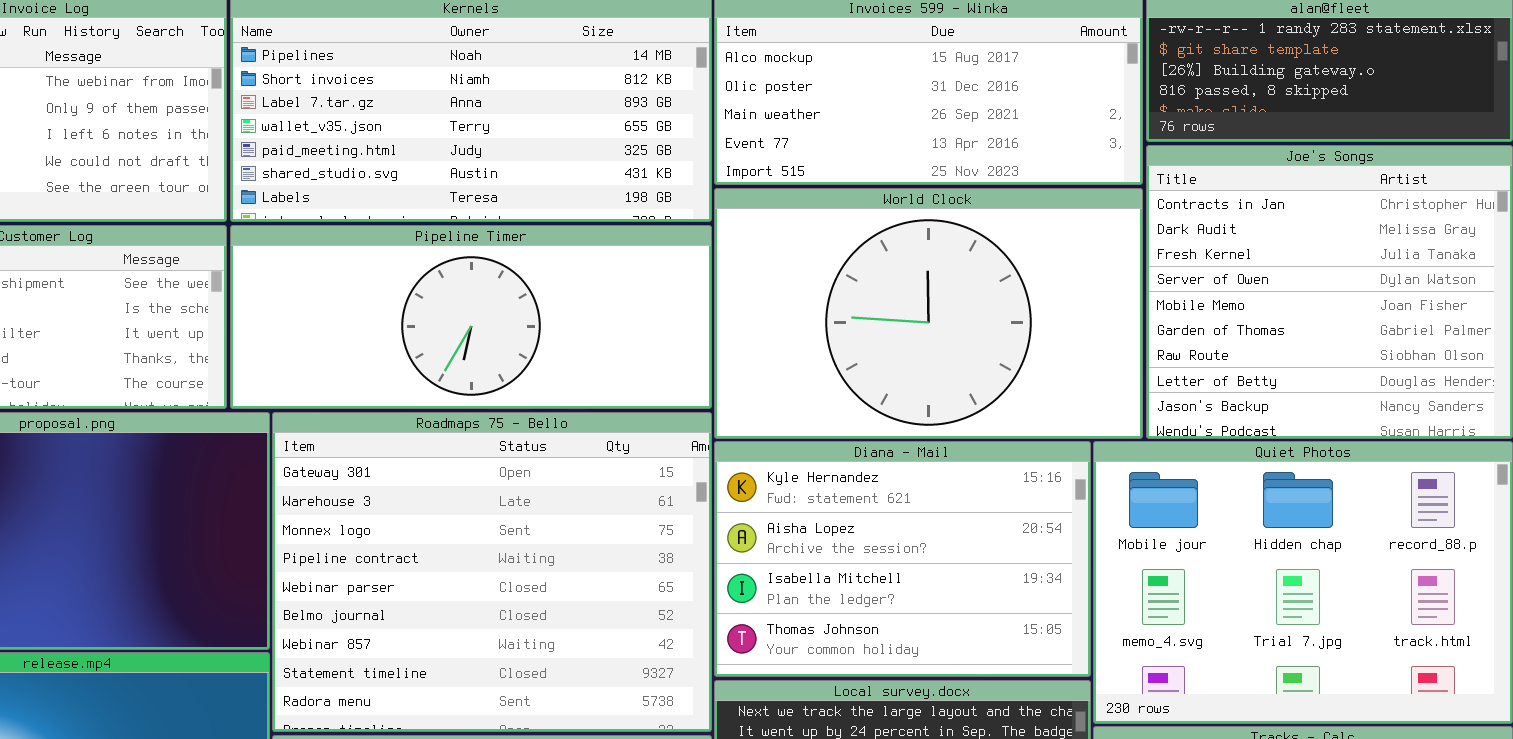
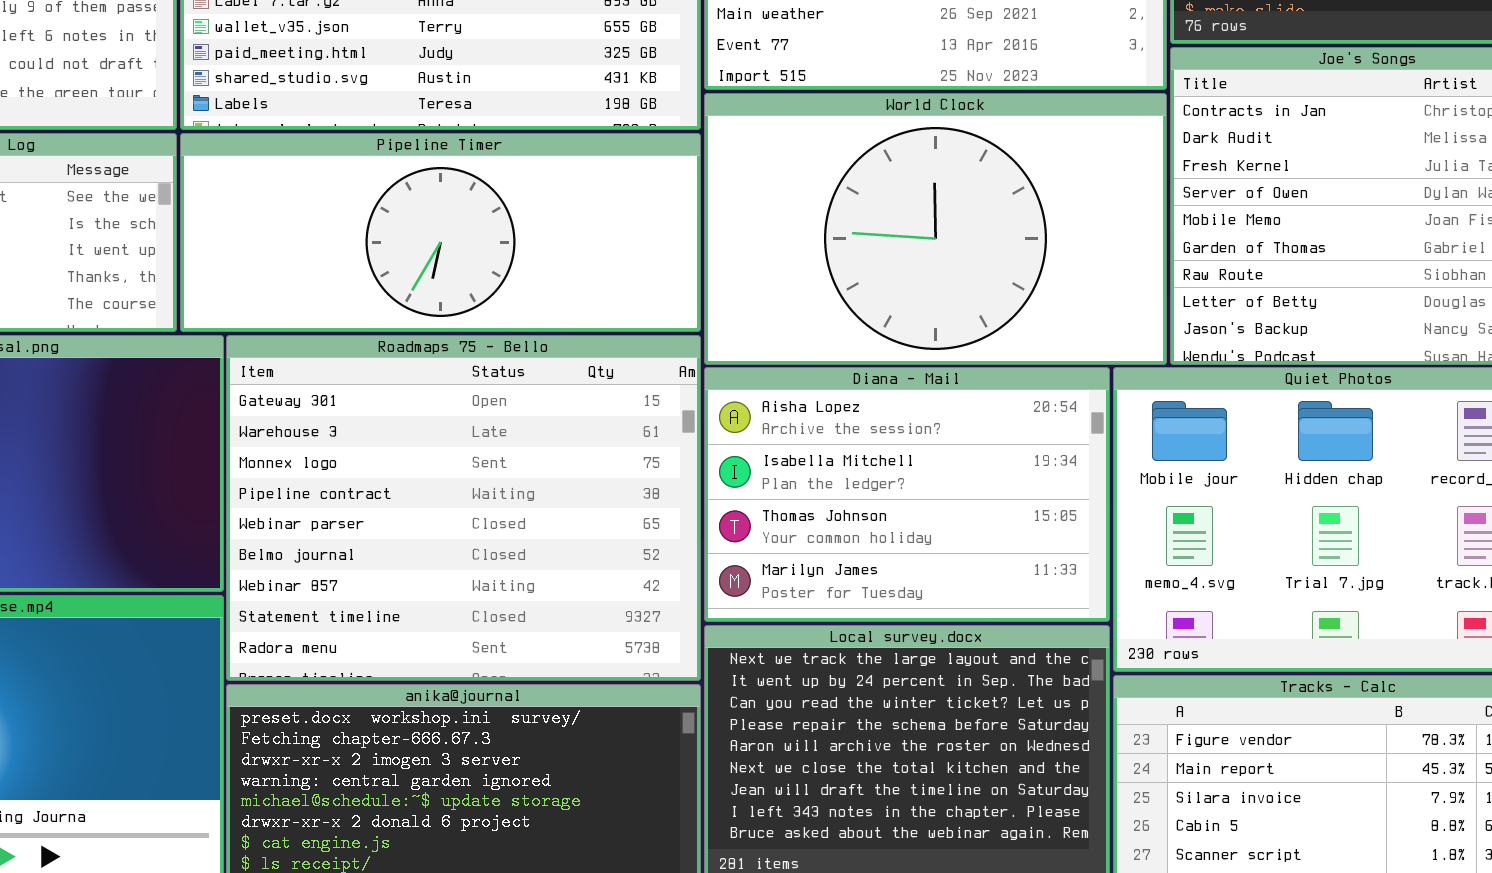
Diana - Mail: [714,441,1091,677] -> [704,367,1110,622], scrolled down 1 row

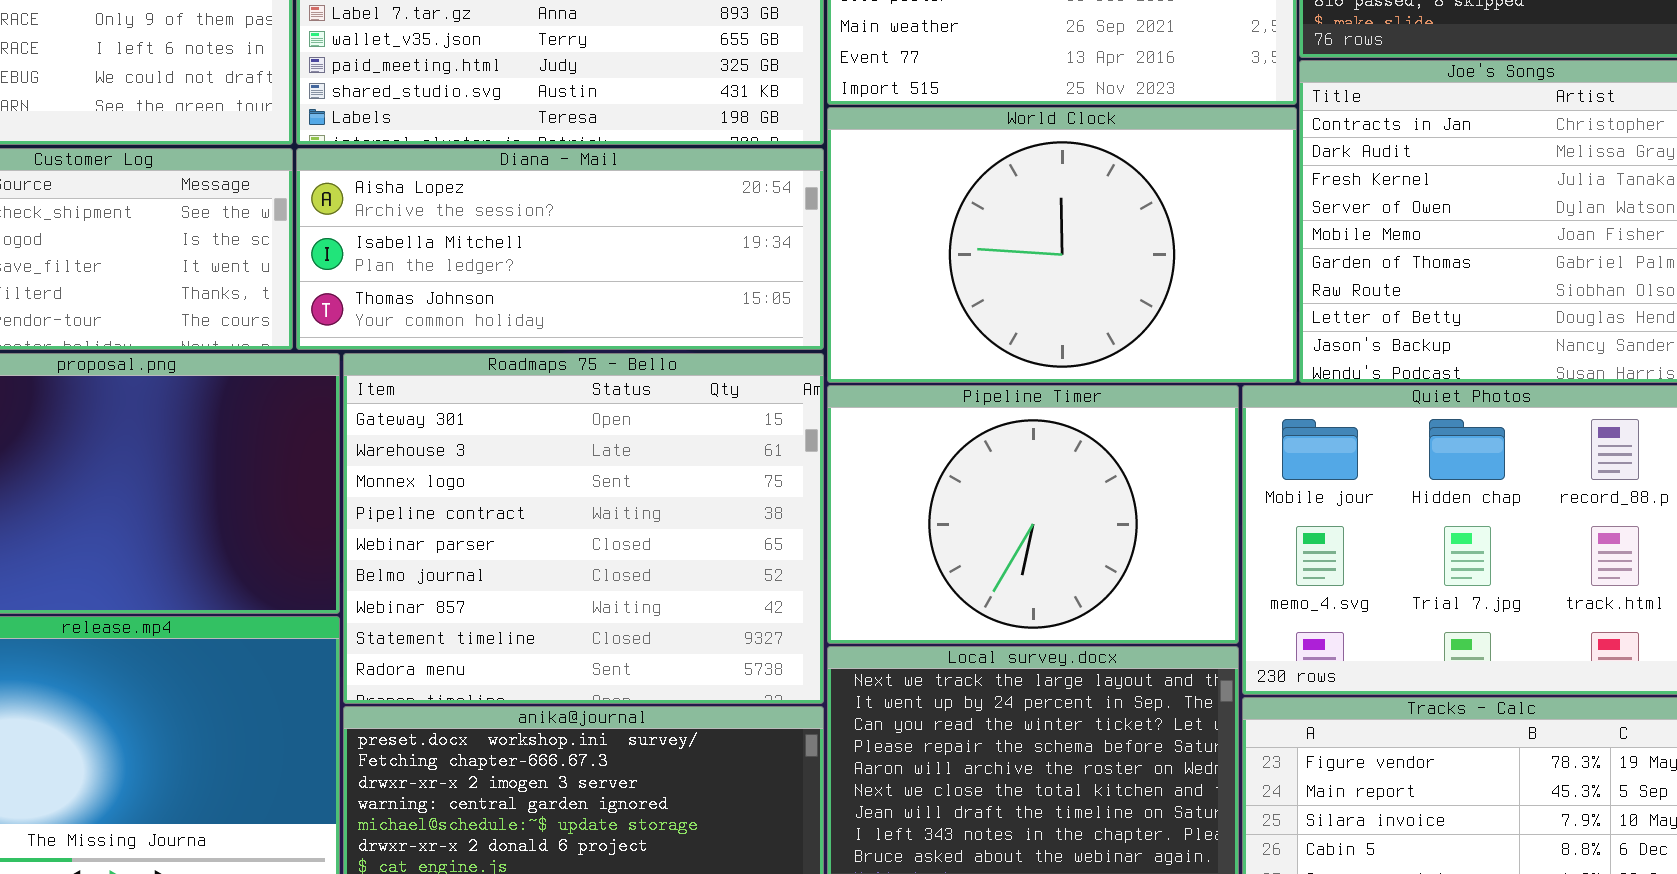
Pipeline Timer: [180,133,701,332] -> [827,385,1239,644], moved, resized
Diana - Mail: [704,367,1110,622] -> [296,148,824,350], moved, resized

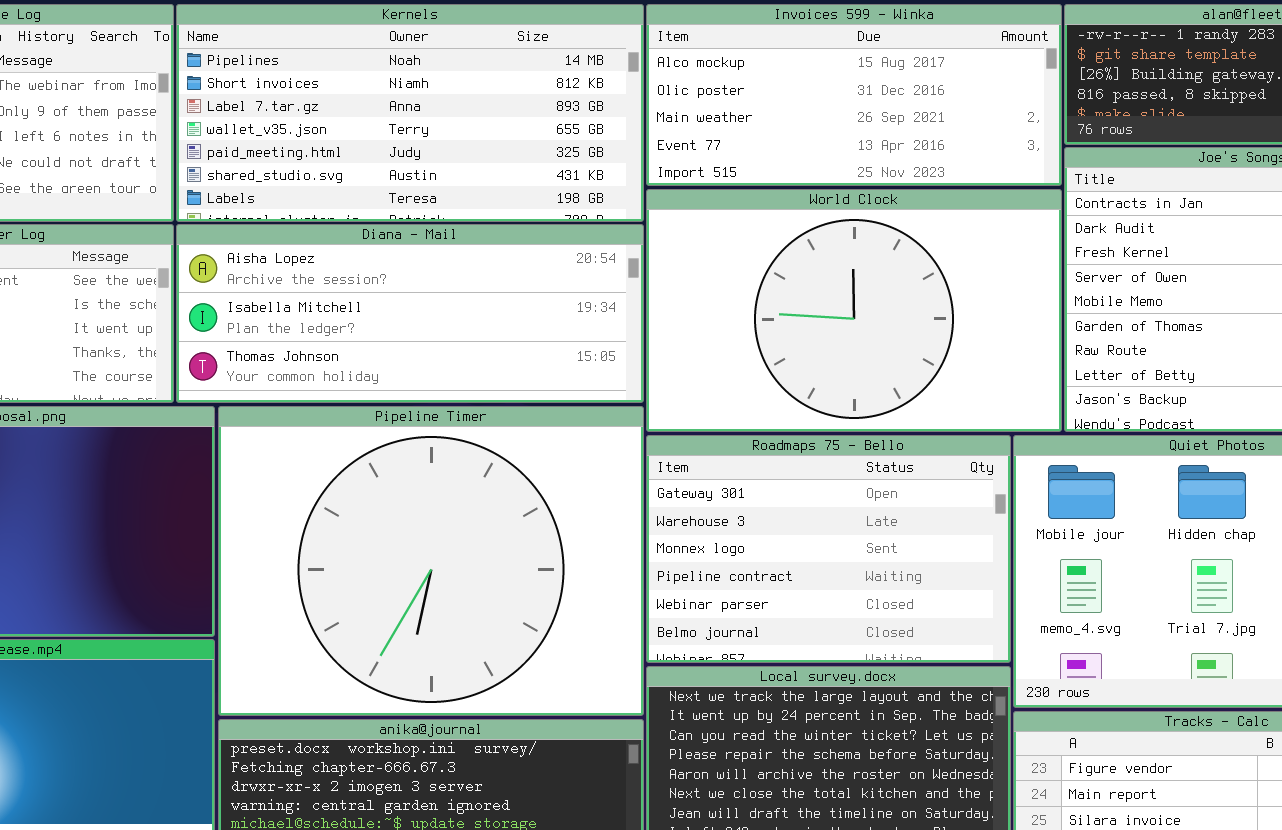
Roadmaps 75 - Bello: [343,353,824,704] -> [646,435,1011,663], moved, resized
Pipeline Timer: [827,385,1239,644] -> [218,406,644,716], moved, resized

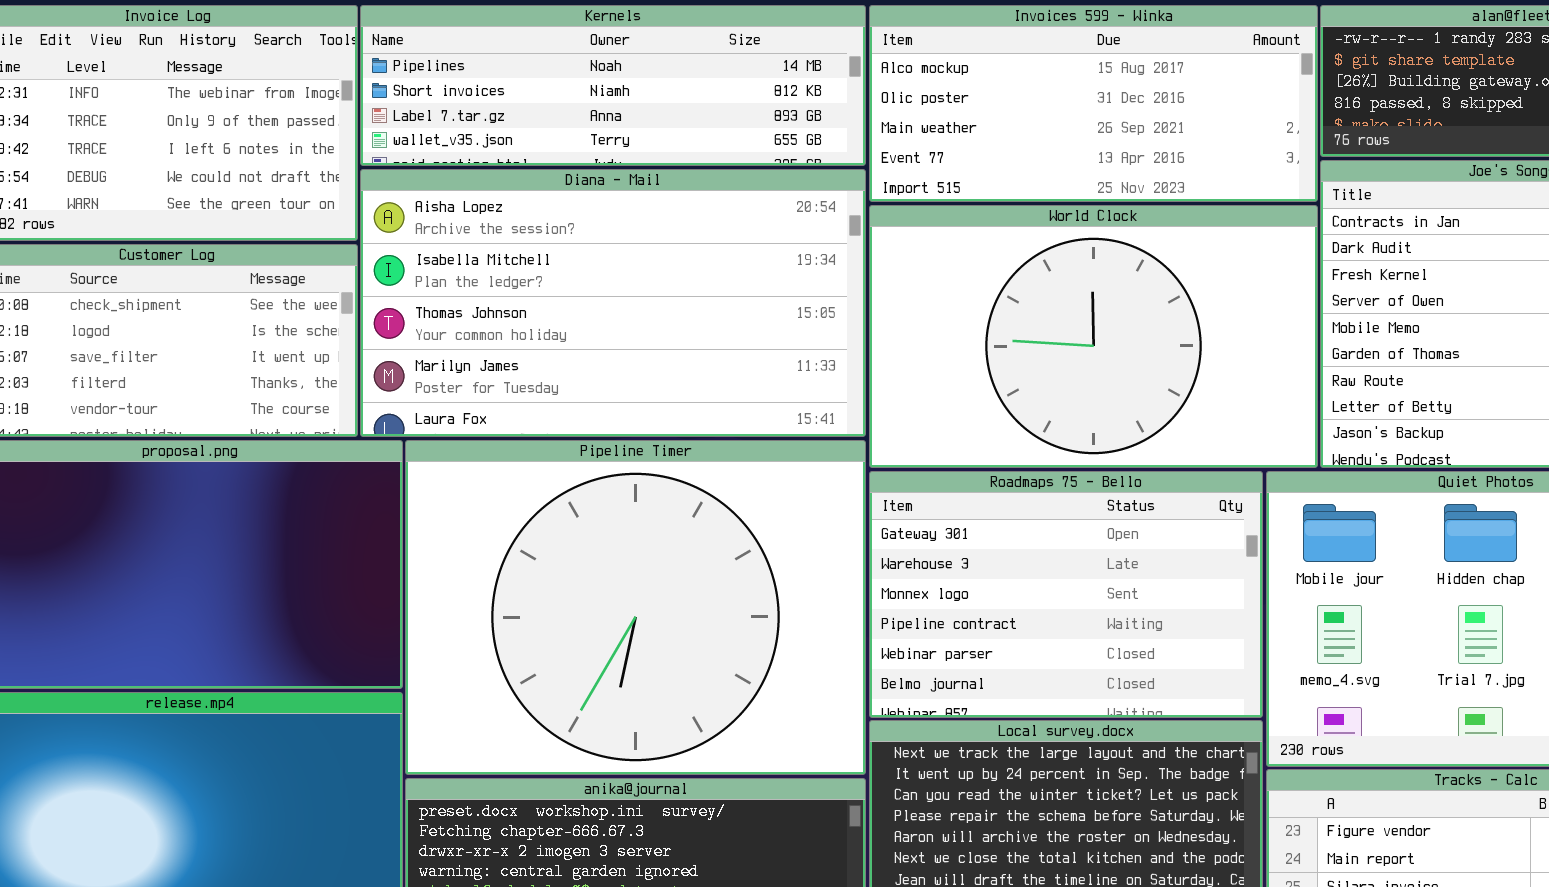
Kernels: [176,4,644,222] -> [360,5,866,166], resized
Diana - Mail: [176,224,644,403] -> [360,169,866,437], resized

